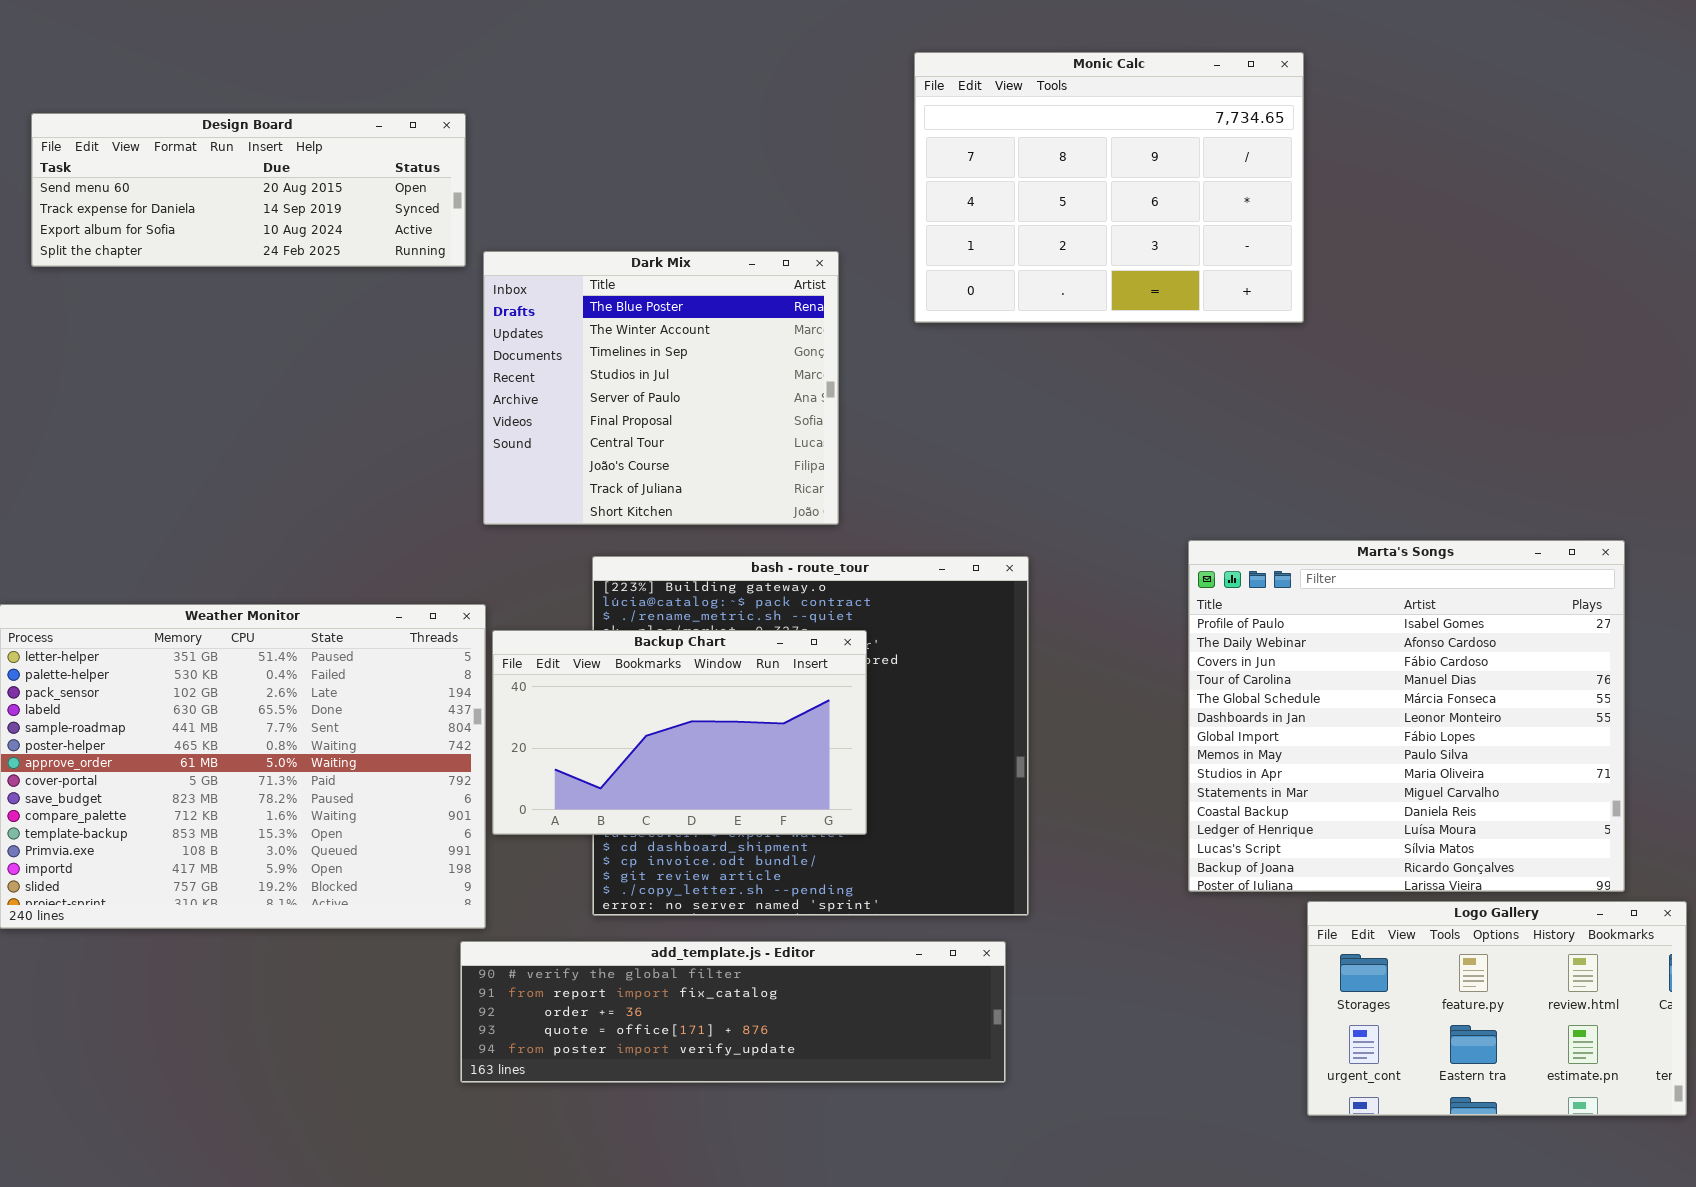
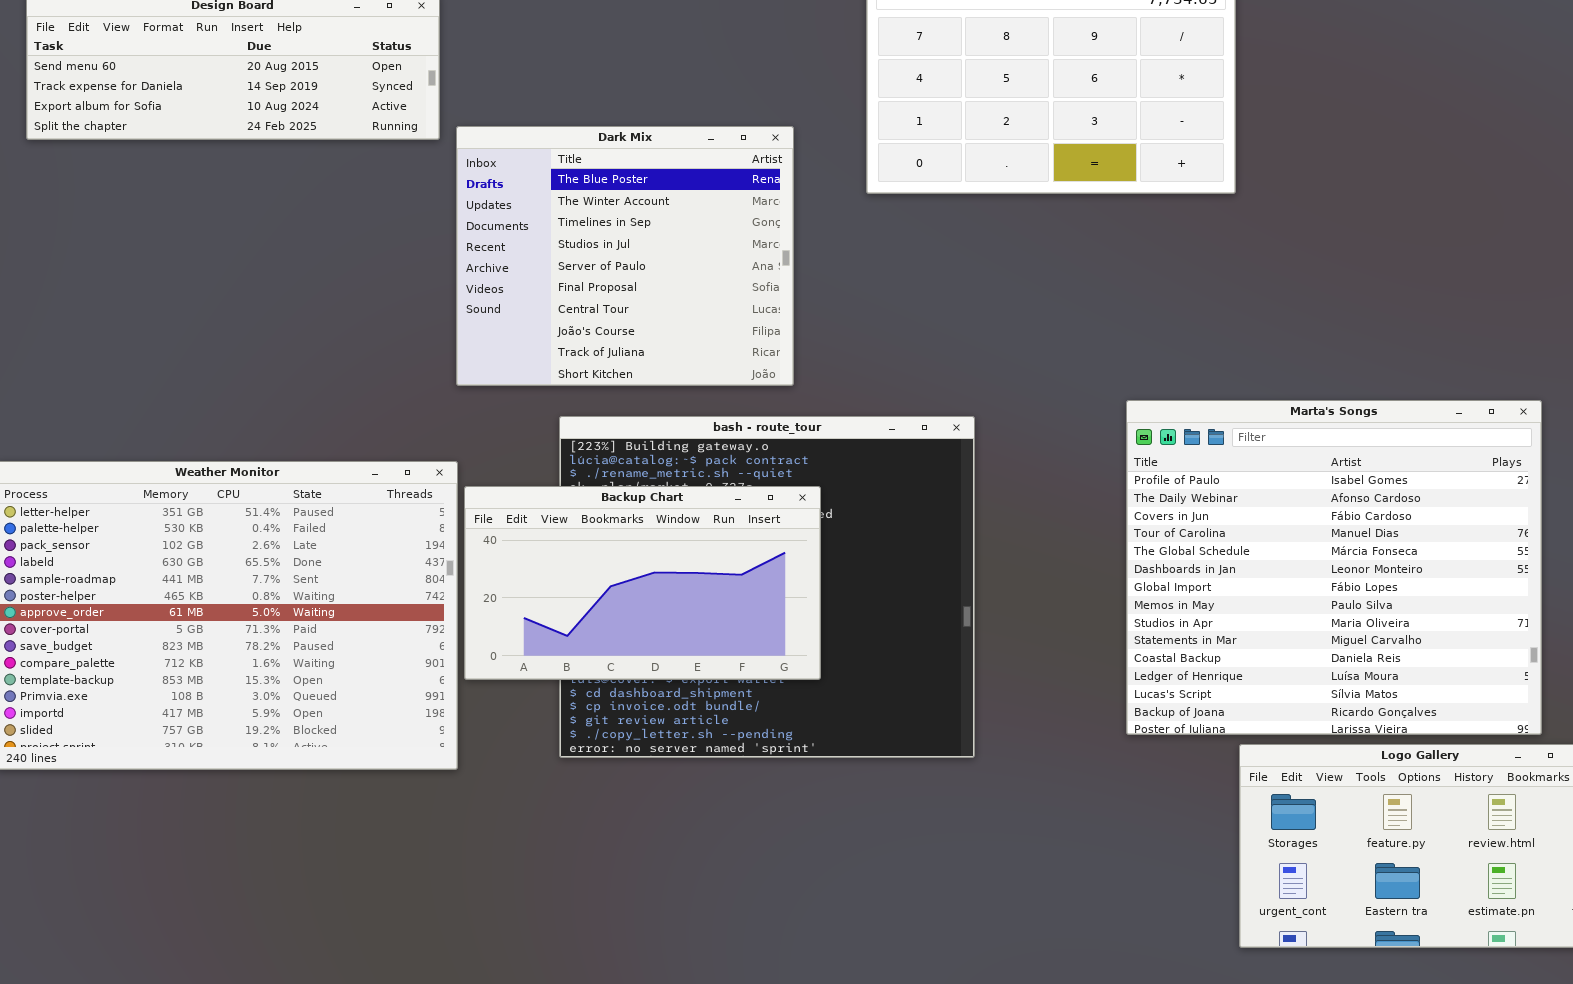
add_template.js - Editor: [460,941,1006,1083] -> none, closed

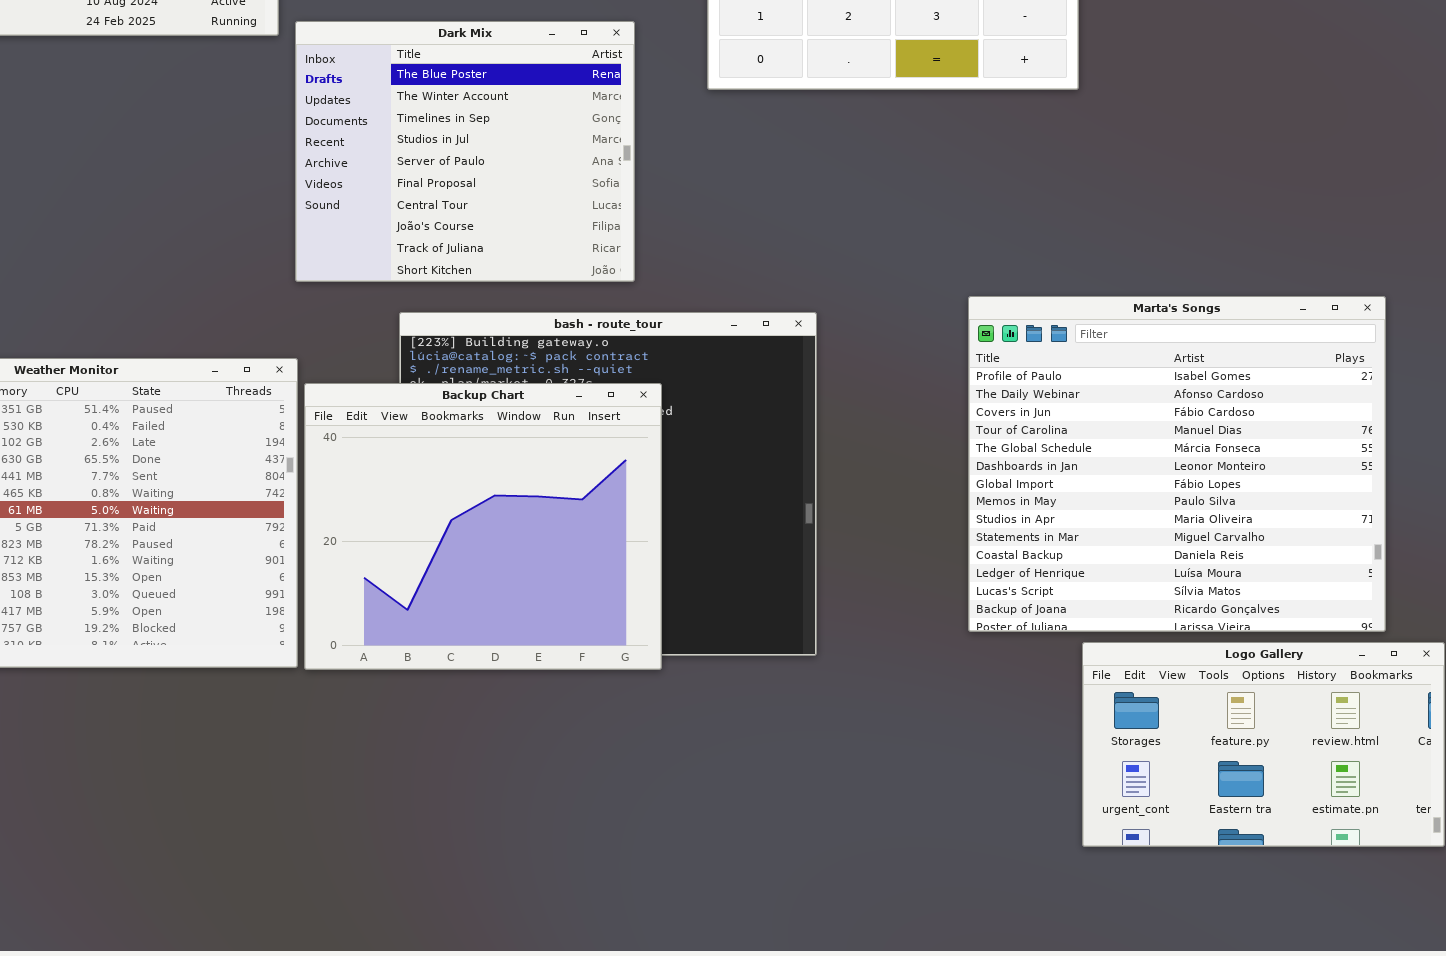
Backup Chart: [464,486,821,680] -> [304,383,662,670], resized

